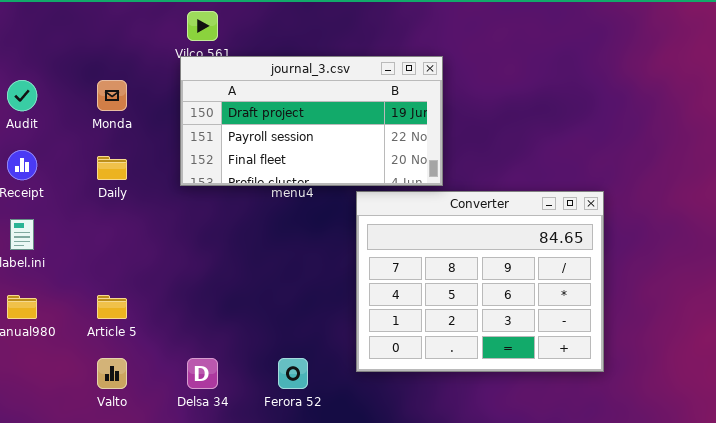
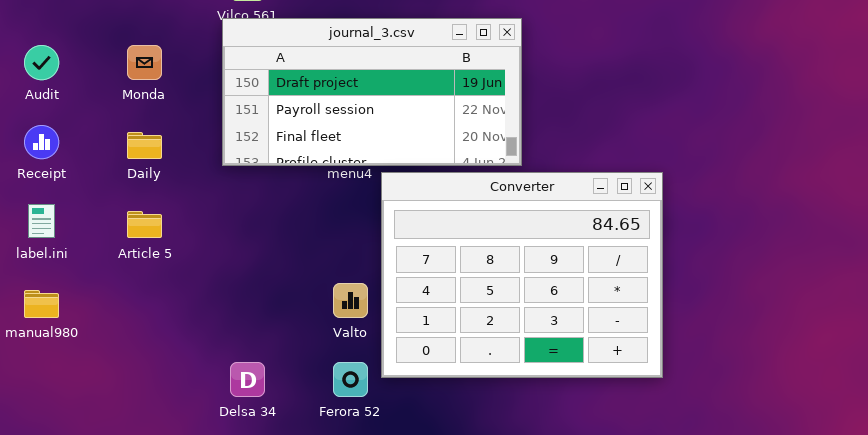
Converter: [356,191,604,372] -> [381,172,663,378], moved
Article 5: [97,295,127,319] -> [127,211,162,238], moved
Valto: [97,358,127,389] -> [333,283,368,318], moved

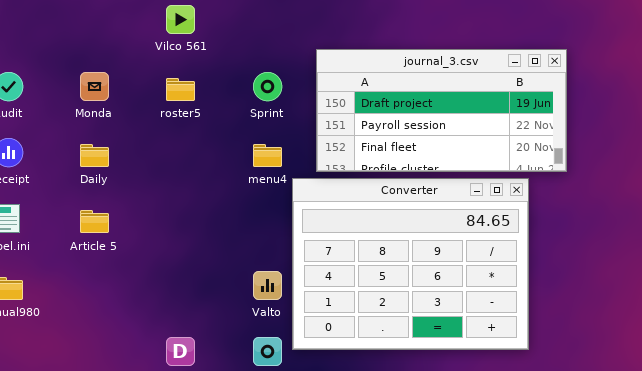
journal_3.csv: [222,18,522,166] -> [316,49,567,172], moved

